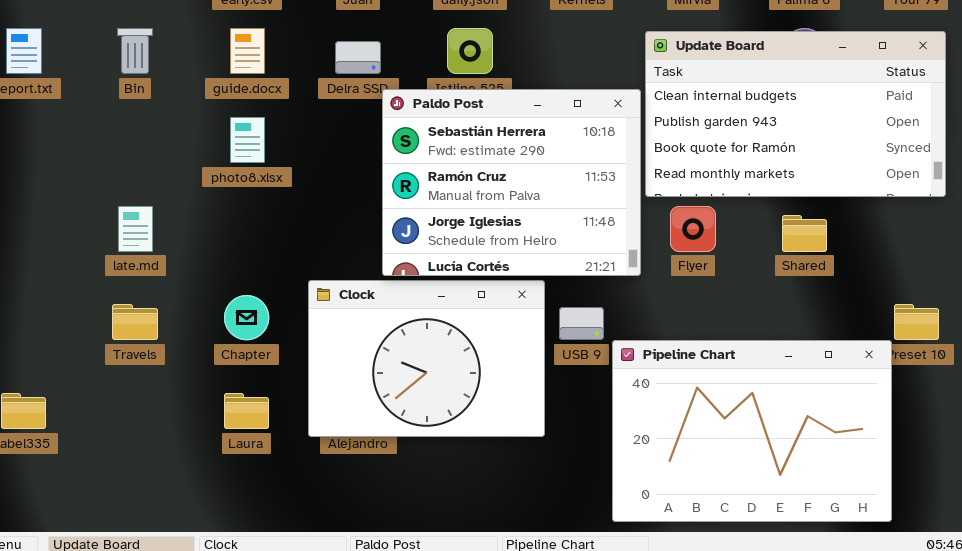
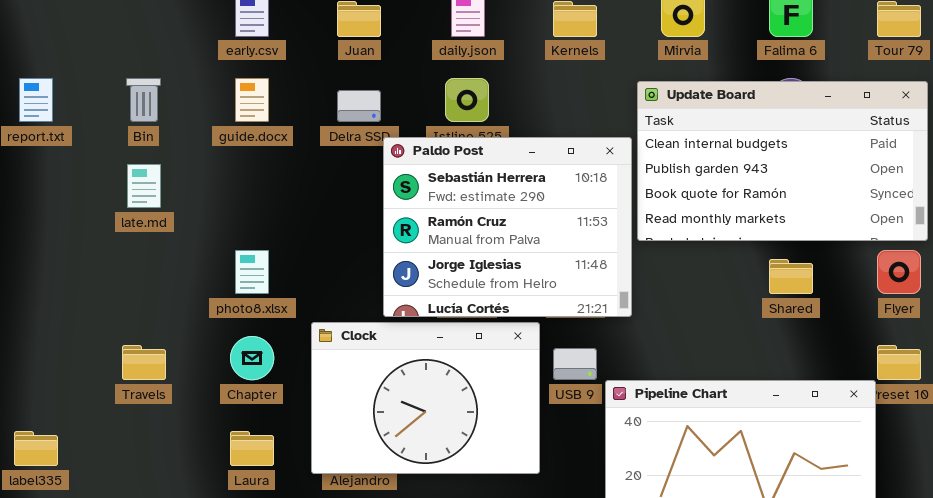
photo8.xlsx: [230,117,265,163] -> [235,250,269,294], moved
late.md: [118,206,153,252] -> [127,164,161,208], moved
Flyer: [670,206,716,252] -> [877,250,921,294], moved

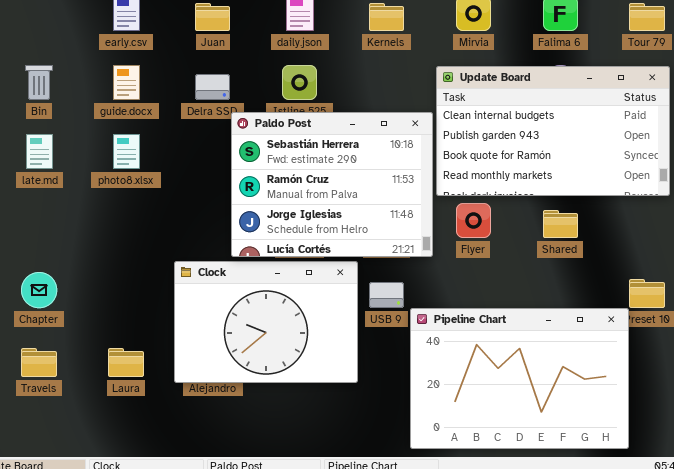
photo8.xlsx: [235,250,269,294] -> [113,134,140,169], moved
Flyer: [877,250,921,294] -> [456,203,491,238], moved
Chapter: [230,336,274,380] -> [21,272,57,308], moved
Travels: [122,345,166,380] -> [21,348,57,377], moved

